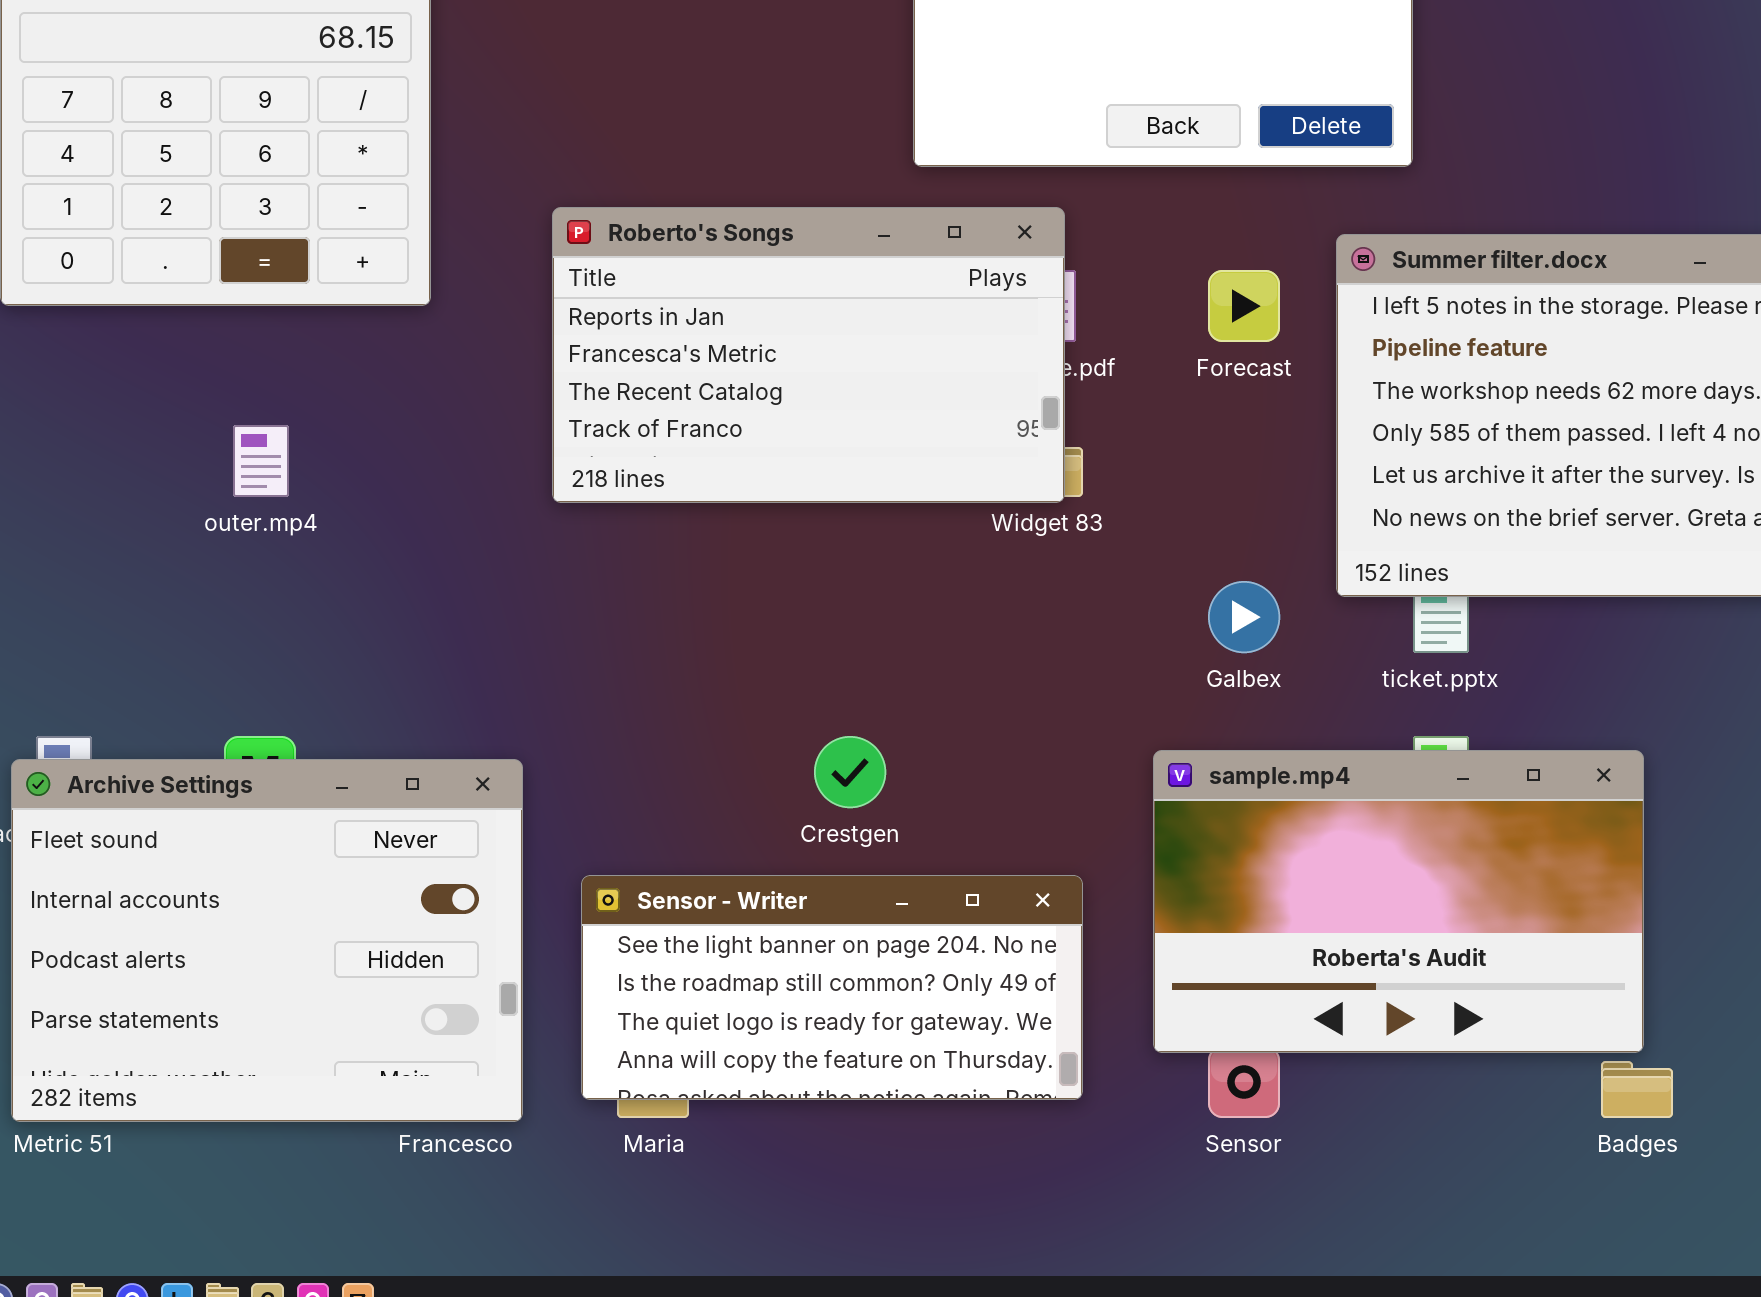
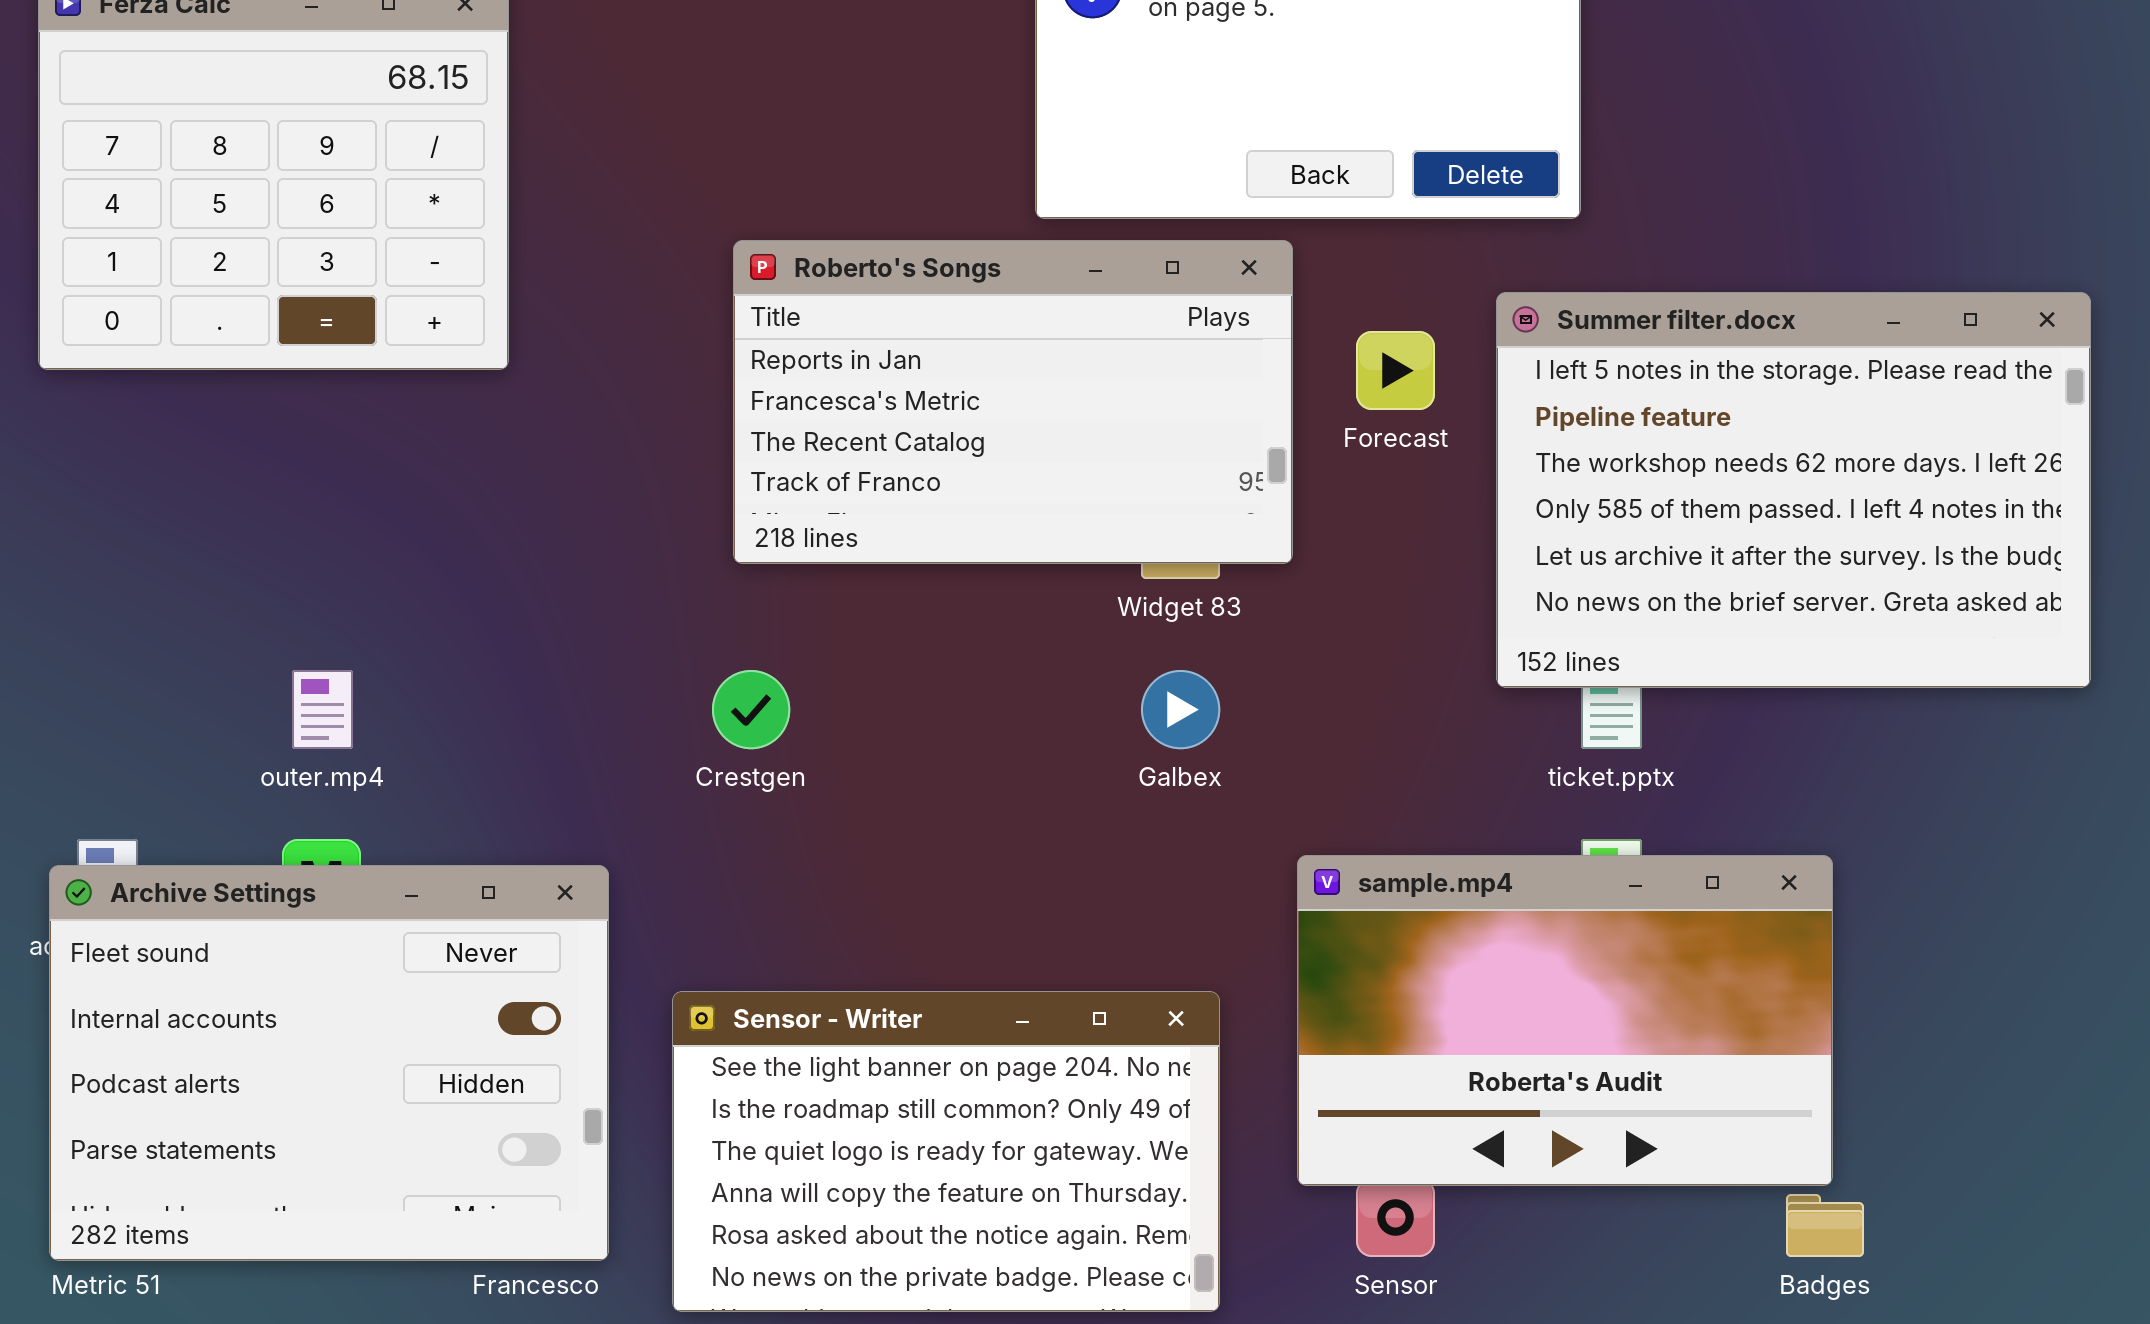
Roberto's Songs: [552,207,1065,503] -> [733,240,1293,564], moved
outer.mp4: [233,425,289,497] -> [292,670,353,749], moved
Galbex: [1208,581,1280,653] -> [1141,670,1220,749], moved
Crestgen: [814,736,886,808] -> [712,670,790,749], moved
Sensor - Writer: [581,875,1083,1100] -> [672,991,1220,1312], resized

